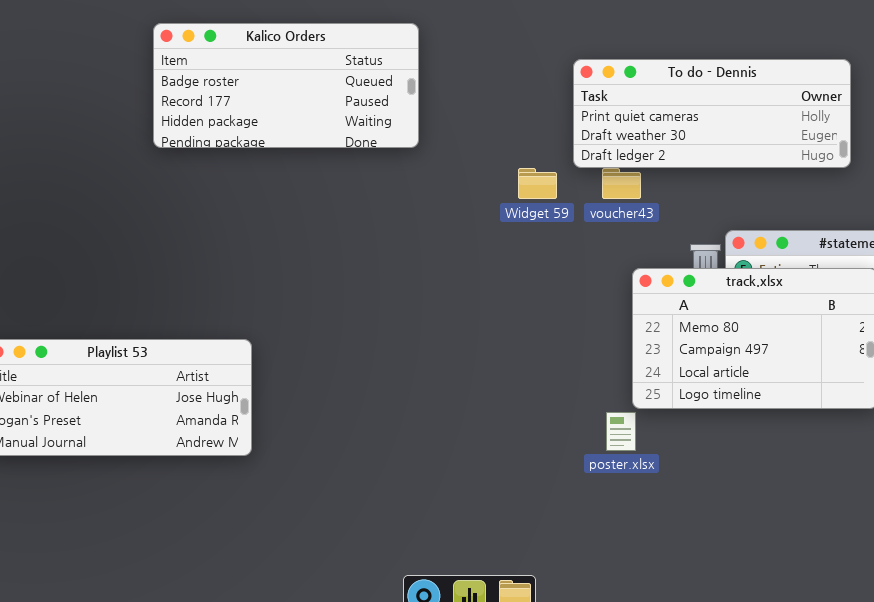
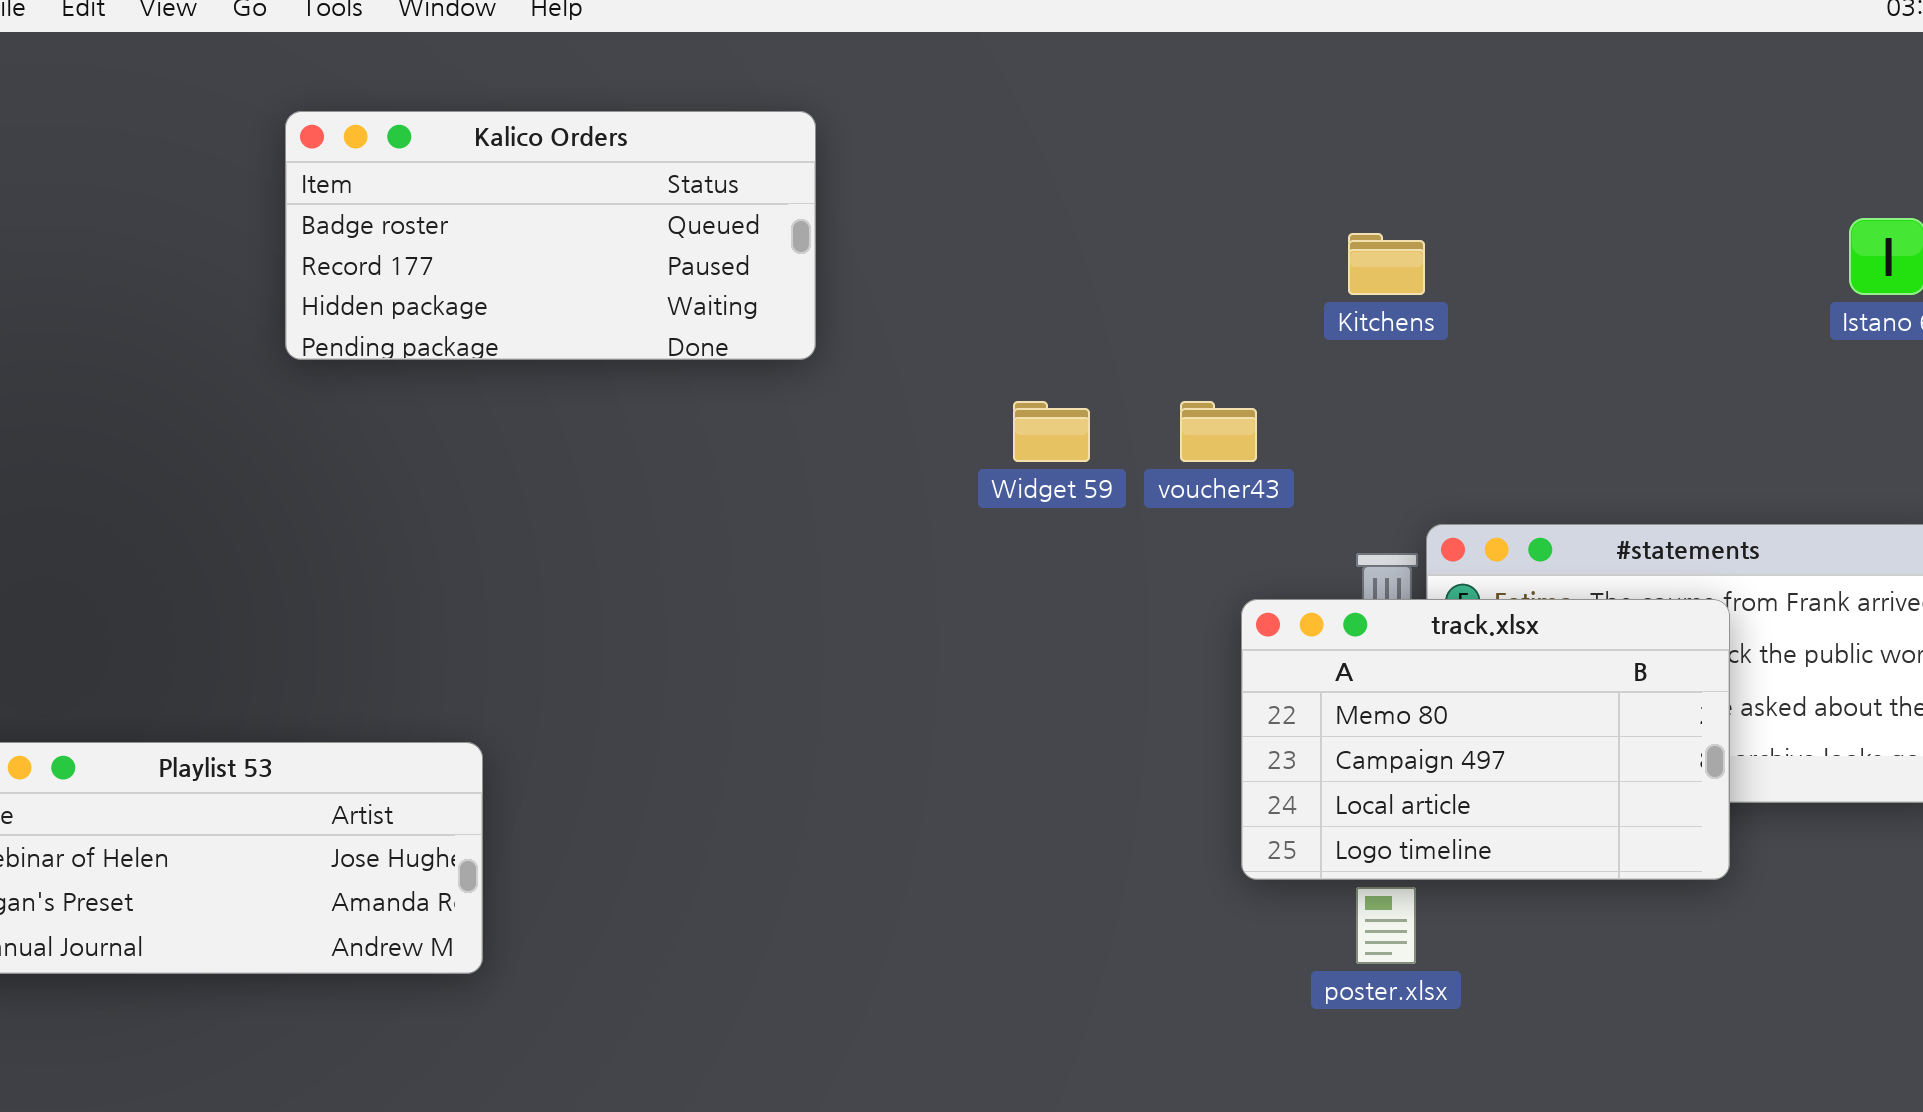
To do - Dennis: [573,59,851,168] -> none, closed
poster.xlsx: [606,412,636,451] -> [1356,887,1416,964], moved

